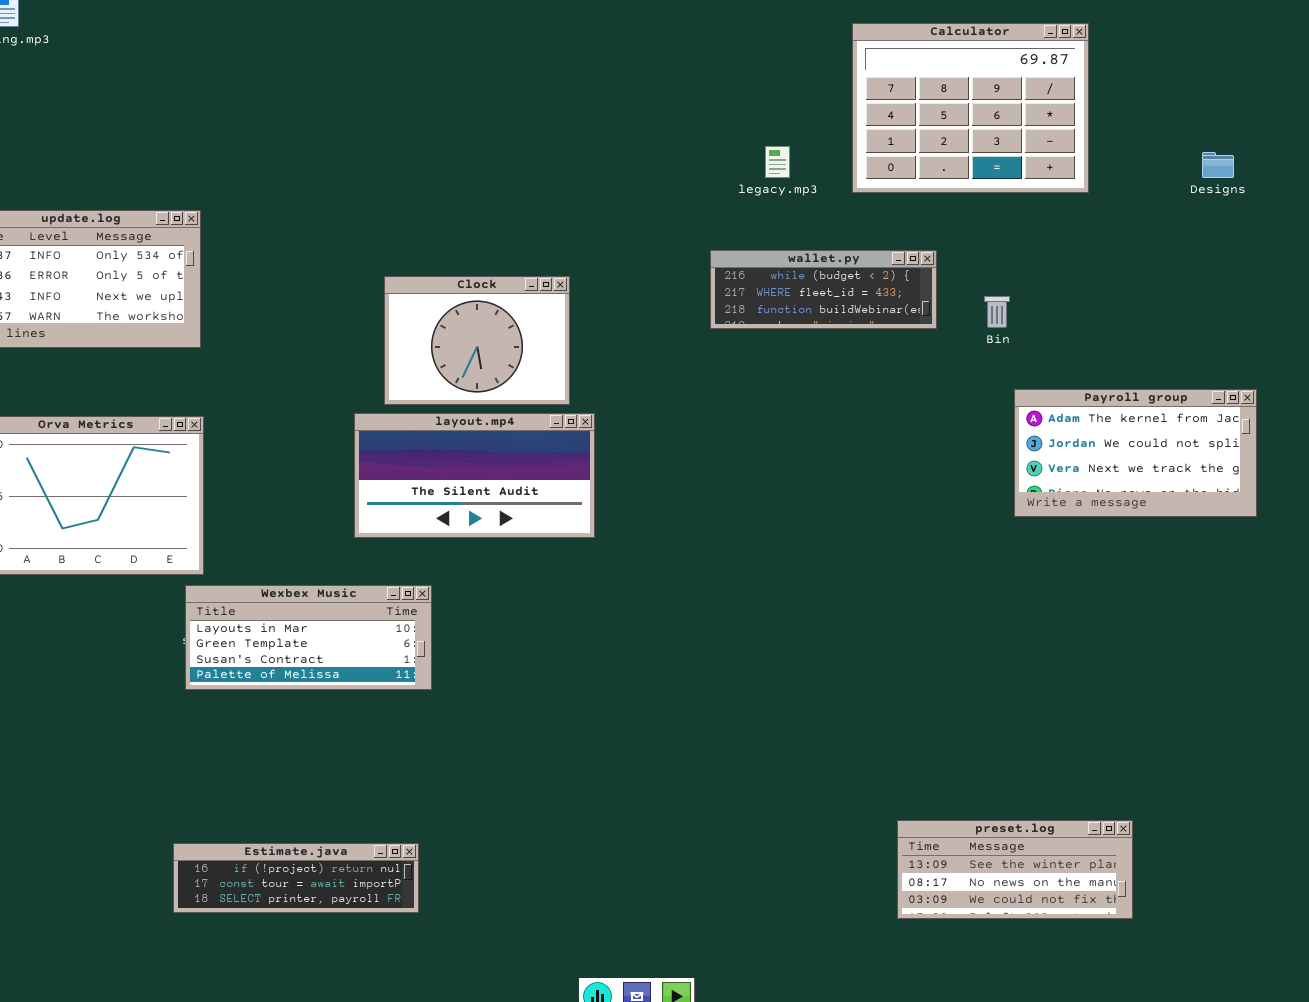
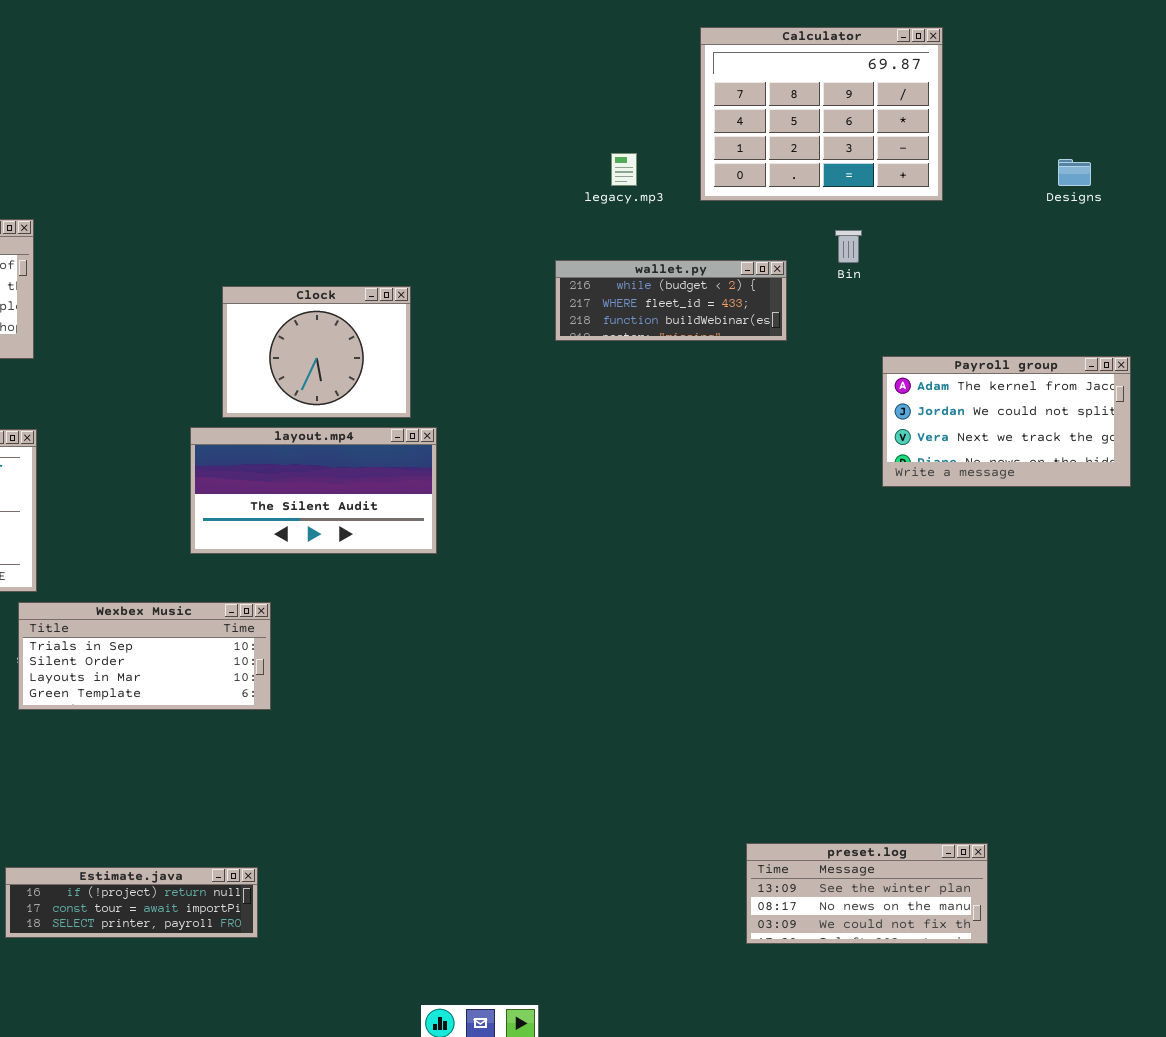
Bin: [984,296,1010,328] -> [835,230,862,263], moved
Payroll group: [1014,389,1257,517] -> [882,356,1131,487], moved
Wexbex Music: [185,585,432,690] -> [18,602,271,710], scrolled up 2 rows

